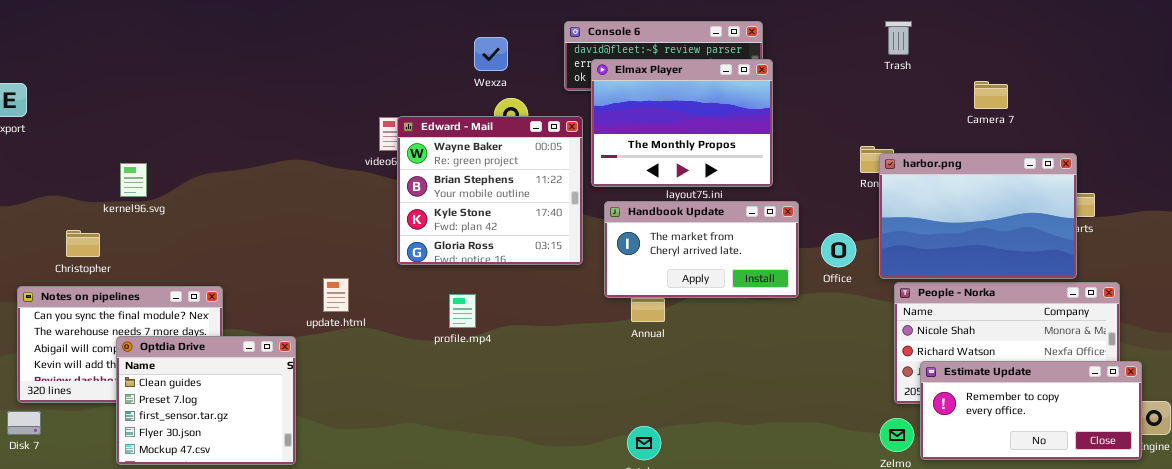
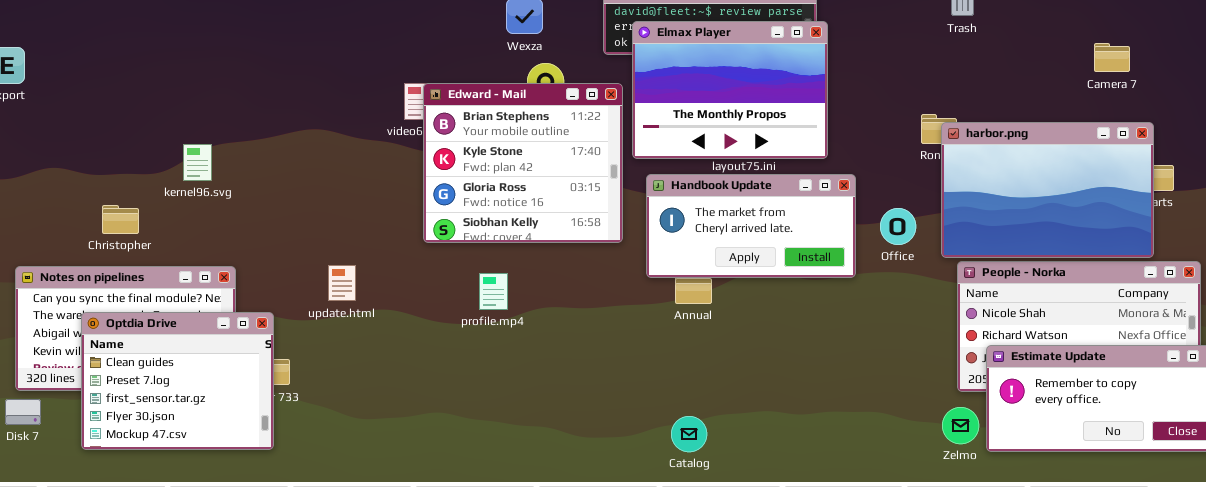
Camera 7: [974,81,1008,109] -> [1094,43,1130,72], moved
Edward - Mail: [397,116,583,265] -> [423,83,623,243], scrolled down 1 row
kernel96.svg: [120,163,147,197] -> [183,144,212,181], moved
Christopher: [66,230,100,257] -> [102,205,139,234], moved
update.html: [323,278,349,312] -> [328,265,356,301], moved
Optdia Drive: [116,336,296,465] -> [81,312,274,450], moved

